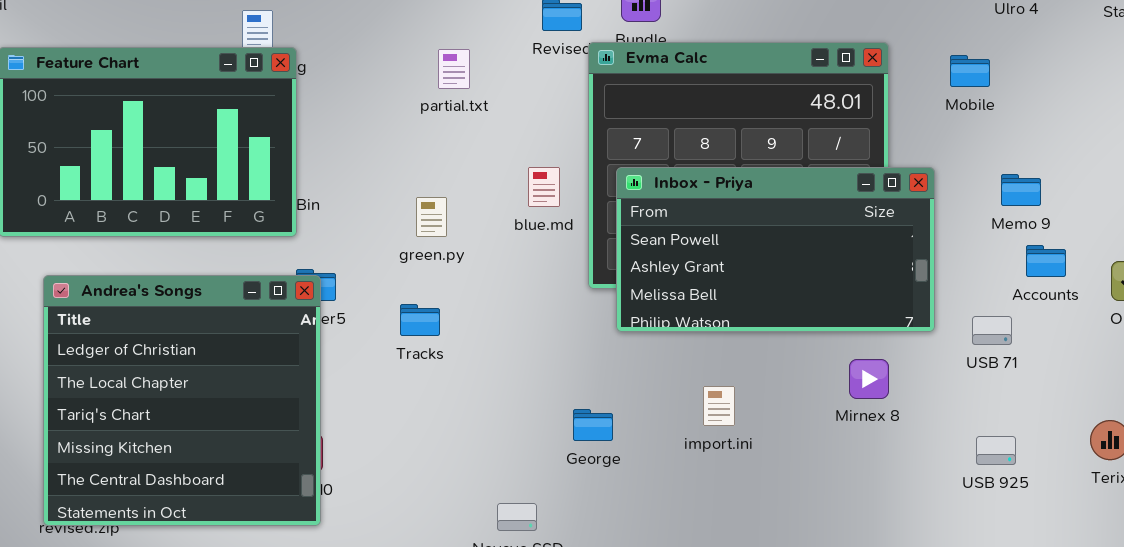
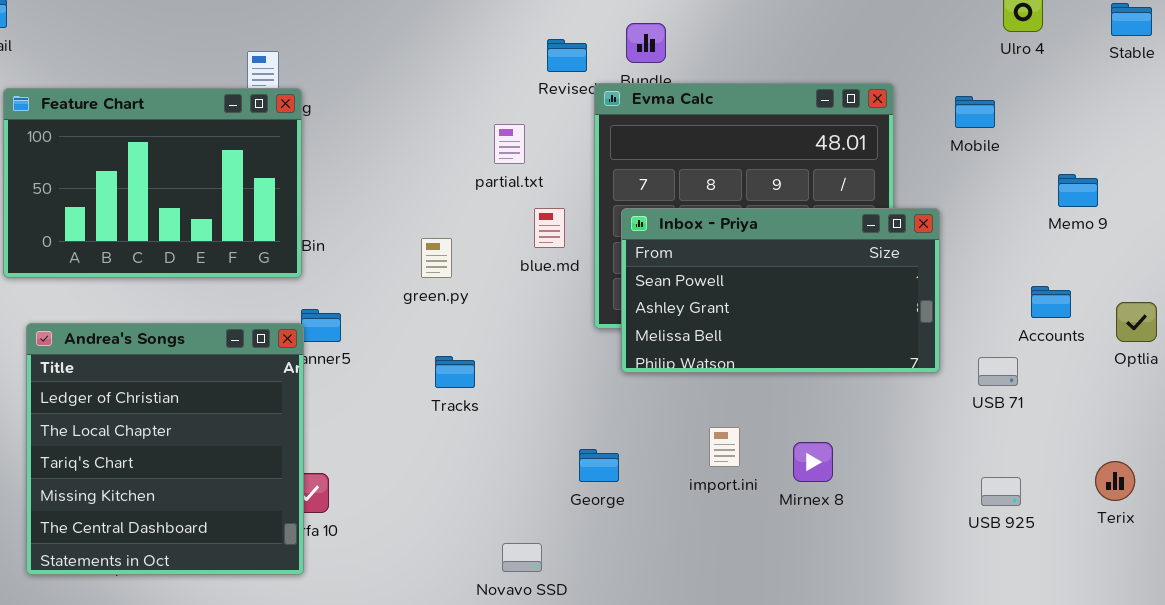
partial.txt: [438,49,470,89] -> [494,124,525,164], moved
Memo 9: [1001,174,1041,206] -> [1058,174,1098,207], moved
Andrea's Songs: [43,275,321,526] -> [26,323,304,575], moved
Tracks: [400,304,440,336] -> [435,356,475,388], moved
Mirnex 8: [849,359,889,399] -> [793,442,833,482], moved

